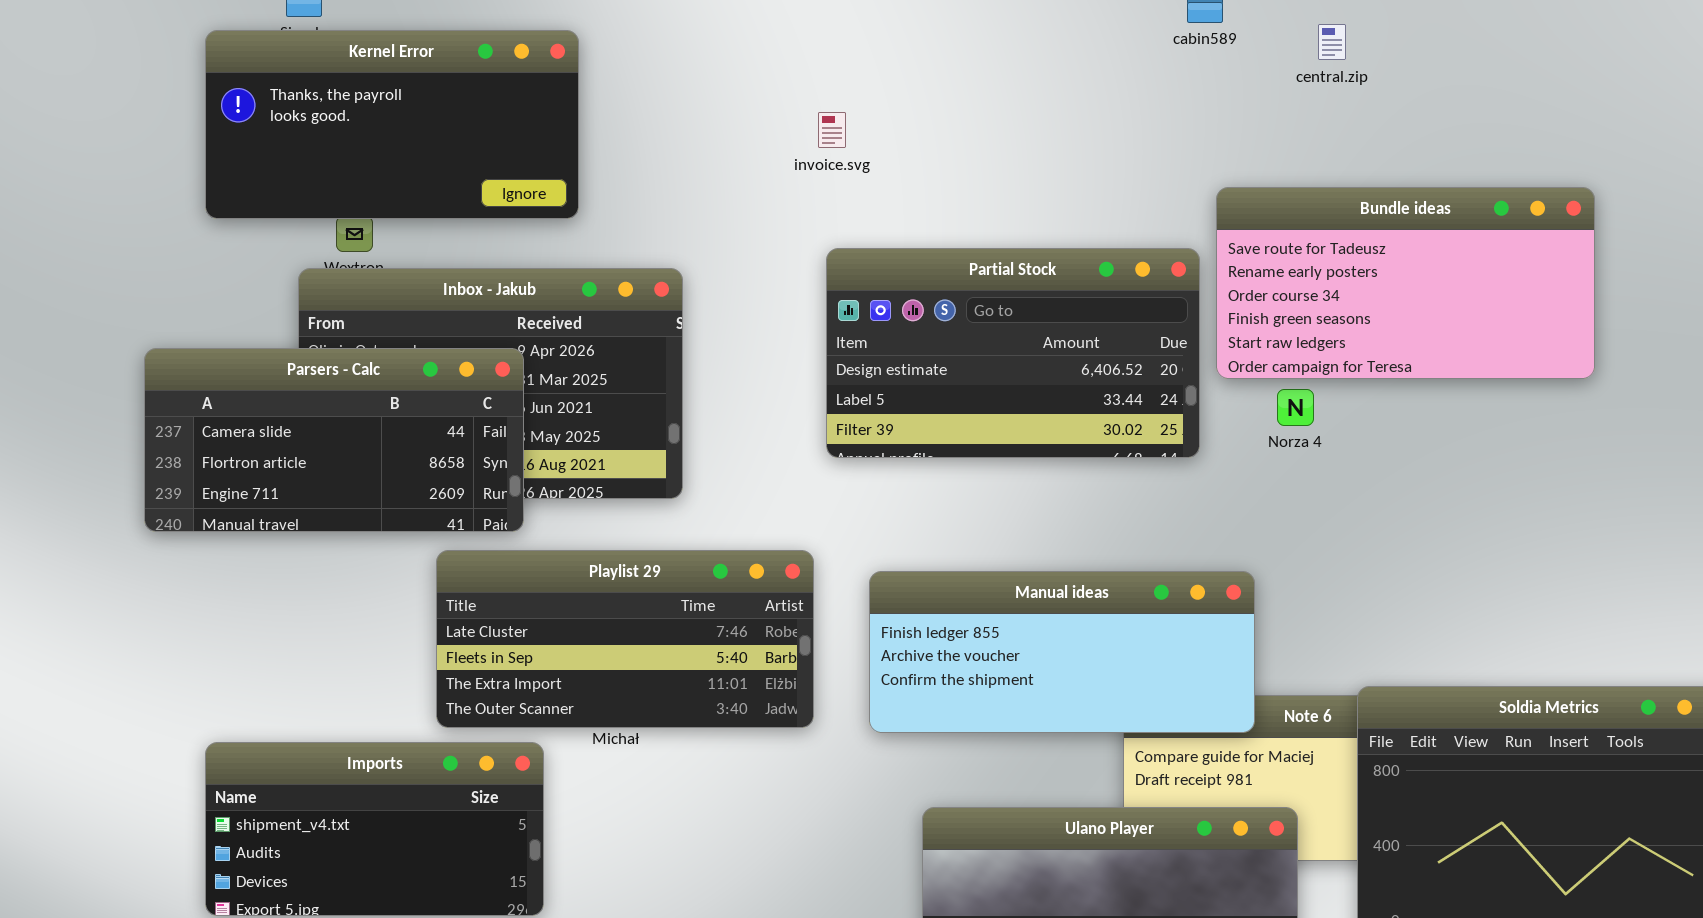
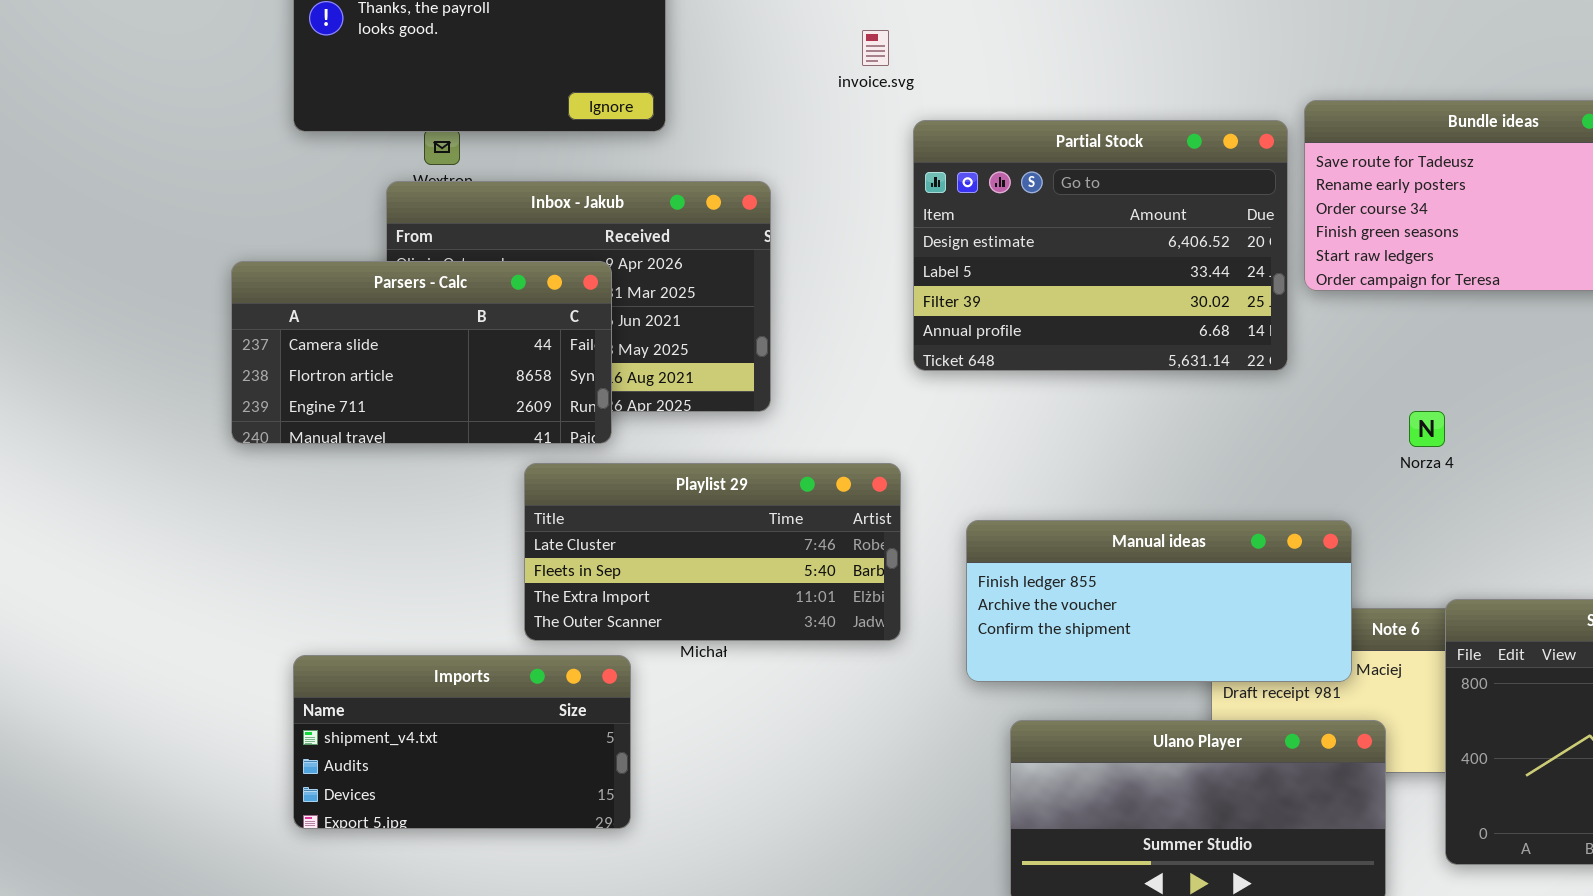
invoice.svg: [818,112,846,148] -> [862,30,889,66], moved
Partial Stock: [826,248,1200,458] -> [913,120,1288,371], resized
Norza 4: [1277,389,1314,426] -> [1409,411,1445,447], moved
Manual ideas: [869,571,1255,733] -> [966,520,1352,682], moved

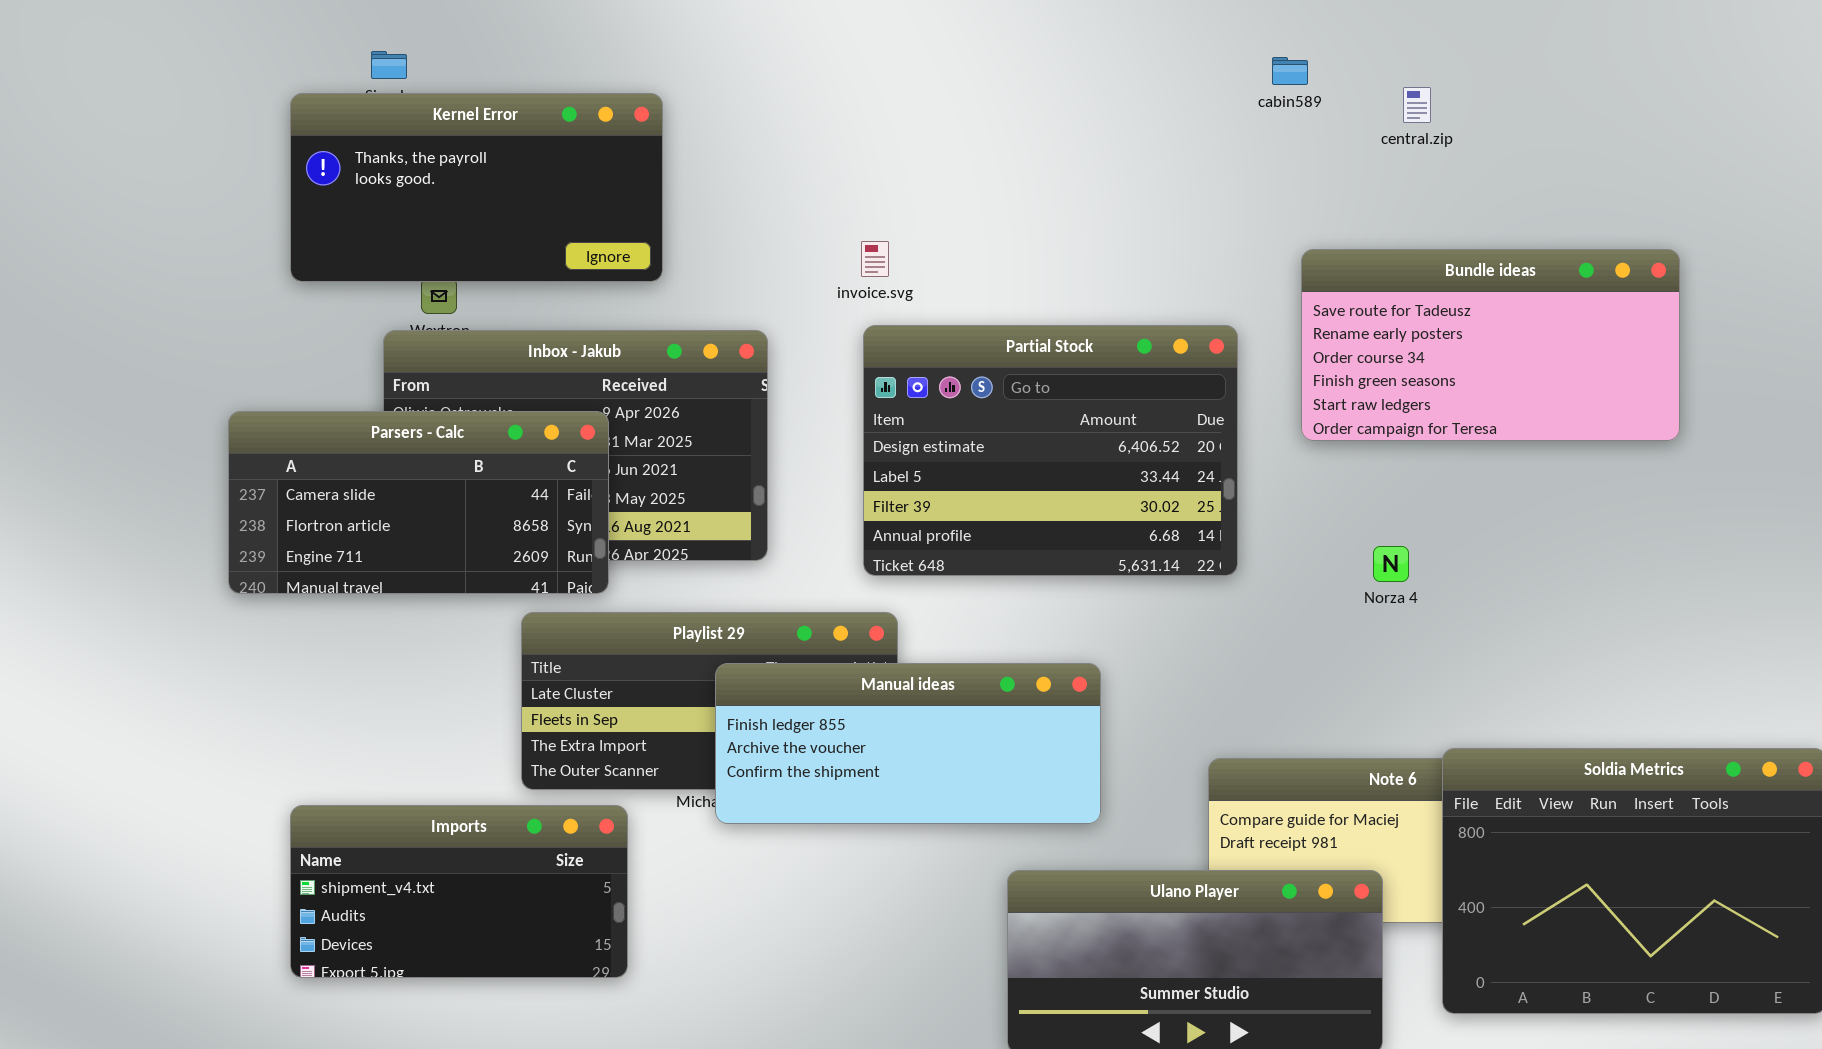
invoice.svg: [862,30,889,66] -> [861,241,889,277], moved
Partial Stock: [913,120,1288,371] -> [863,325,1238,576], moved
Norza 4: [1409,411,1445,447] -> [1373,546,1409,582], moved
Manual ideas: [966,520,1352,682] -> [715,663,1101,824], moved

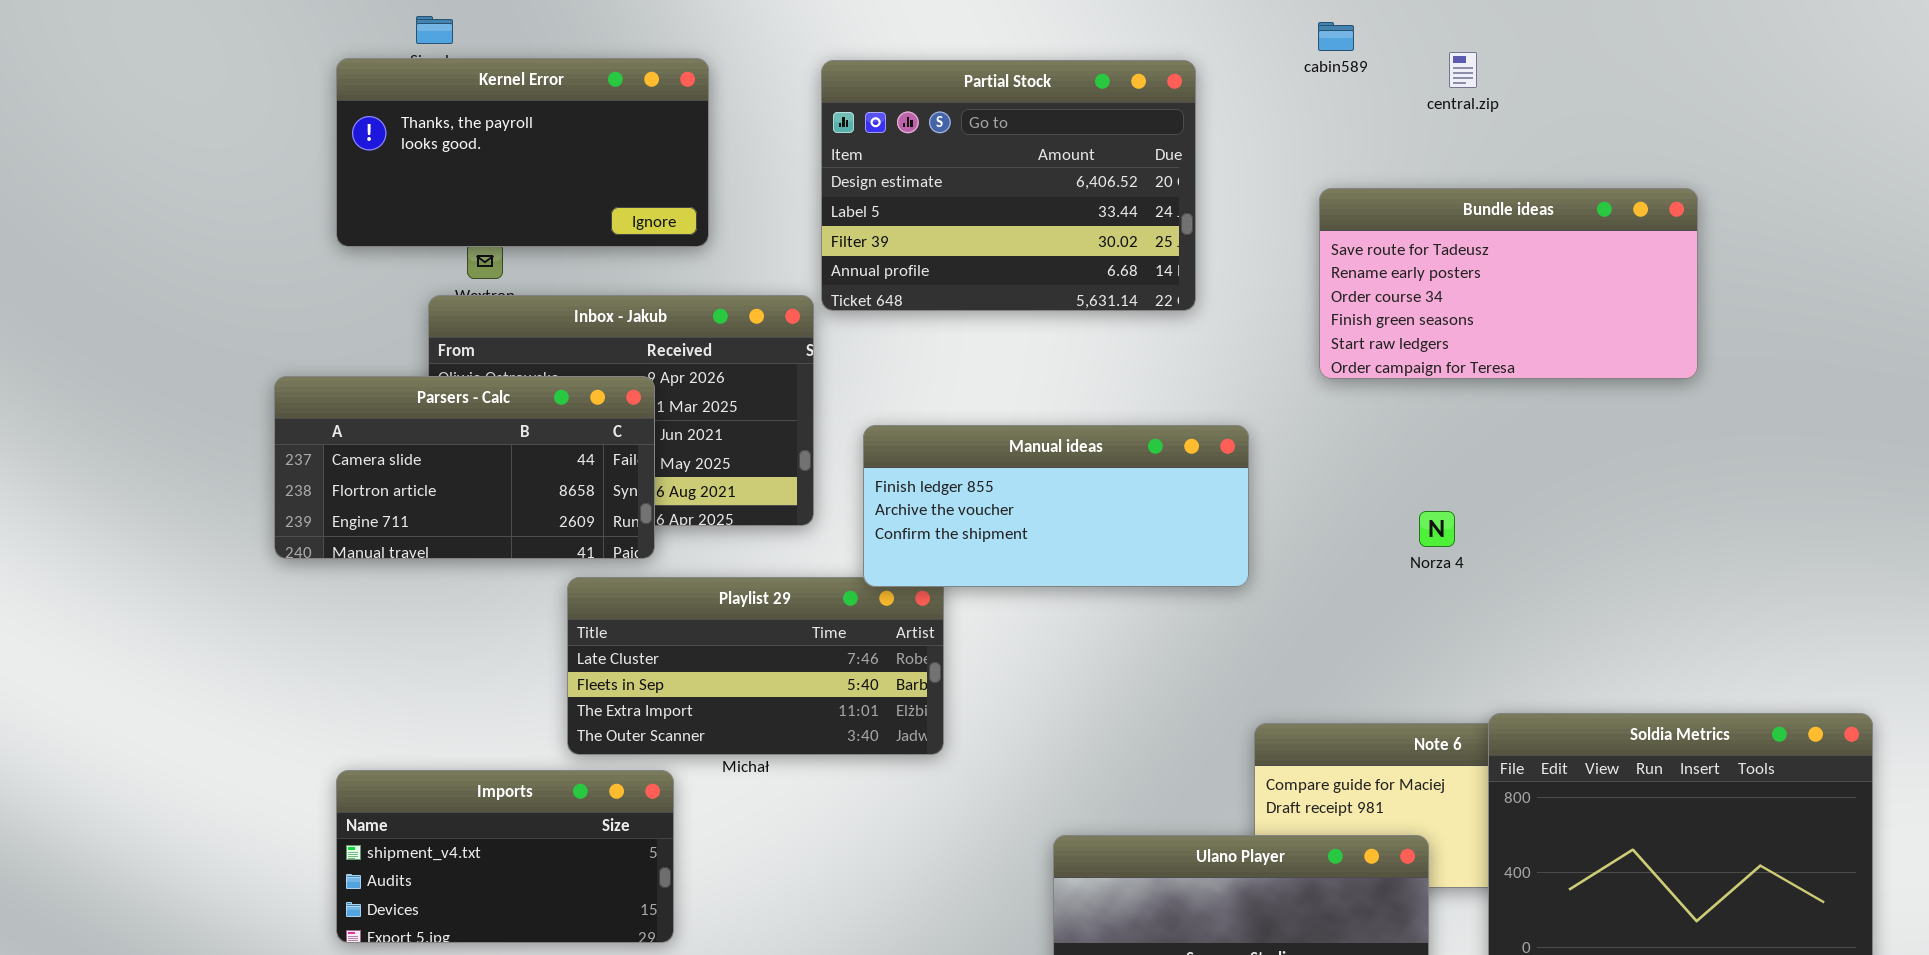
Bundle ideas: [1301,249,1680,441] -> [1319,188,1698,379], moved
Partial Stock: [863,325,1238,576] -> [821,60,1196,311], moved
Manual ideas: [715,663,1101,824] -> [863,425,1249,587], moved

